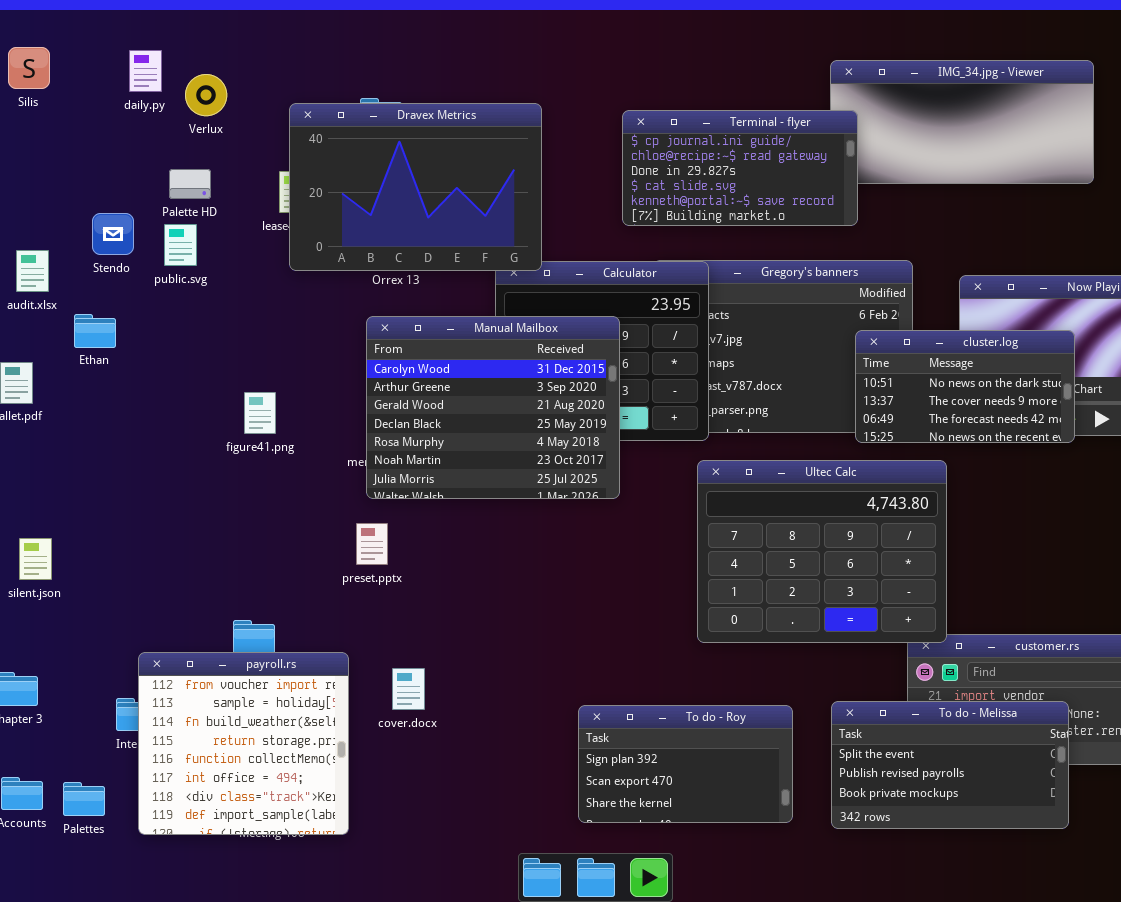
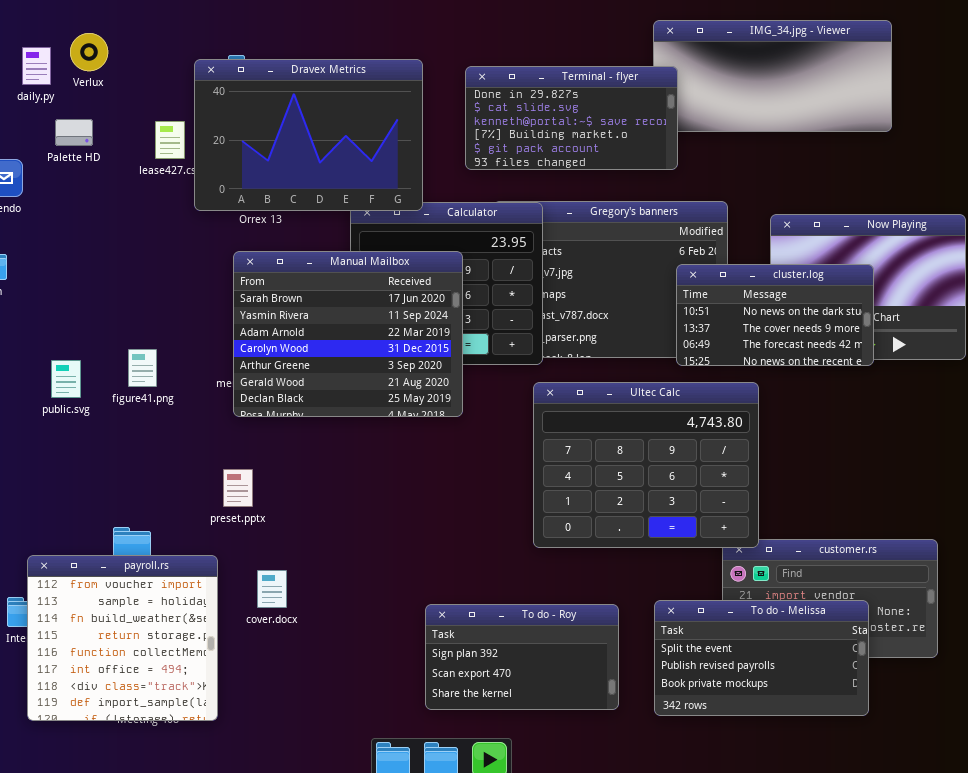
daily.py: [129,50,162,92] -> [22,47,51,85], moved
Dravex Metrics: [289,103,542,271] -> [194,59,423,211], moved
Terminal - flyer: [622,110,858,226] -> [465,66,678,170], scrolled down 2 rows
public.svg: [164,224,197,266] -> [51,360,81,398], moved
Manual Mailbox: [366,316,620,499] -> [233,251,463,417], scrolled up 3 rows
figure41.png: [244,392,276,434] -> [128,349,157,387], moved
preset.pptx: [356,523,388,565] -> [223,469,253,507], moved

